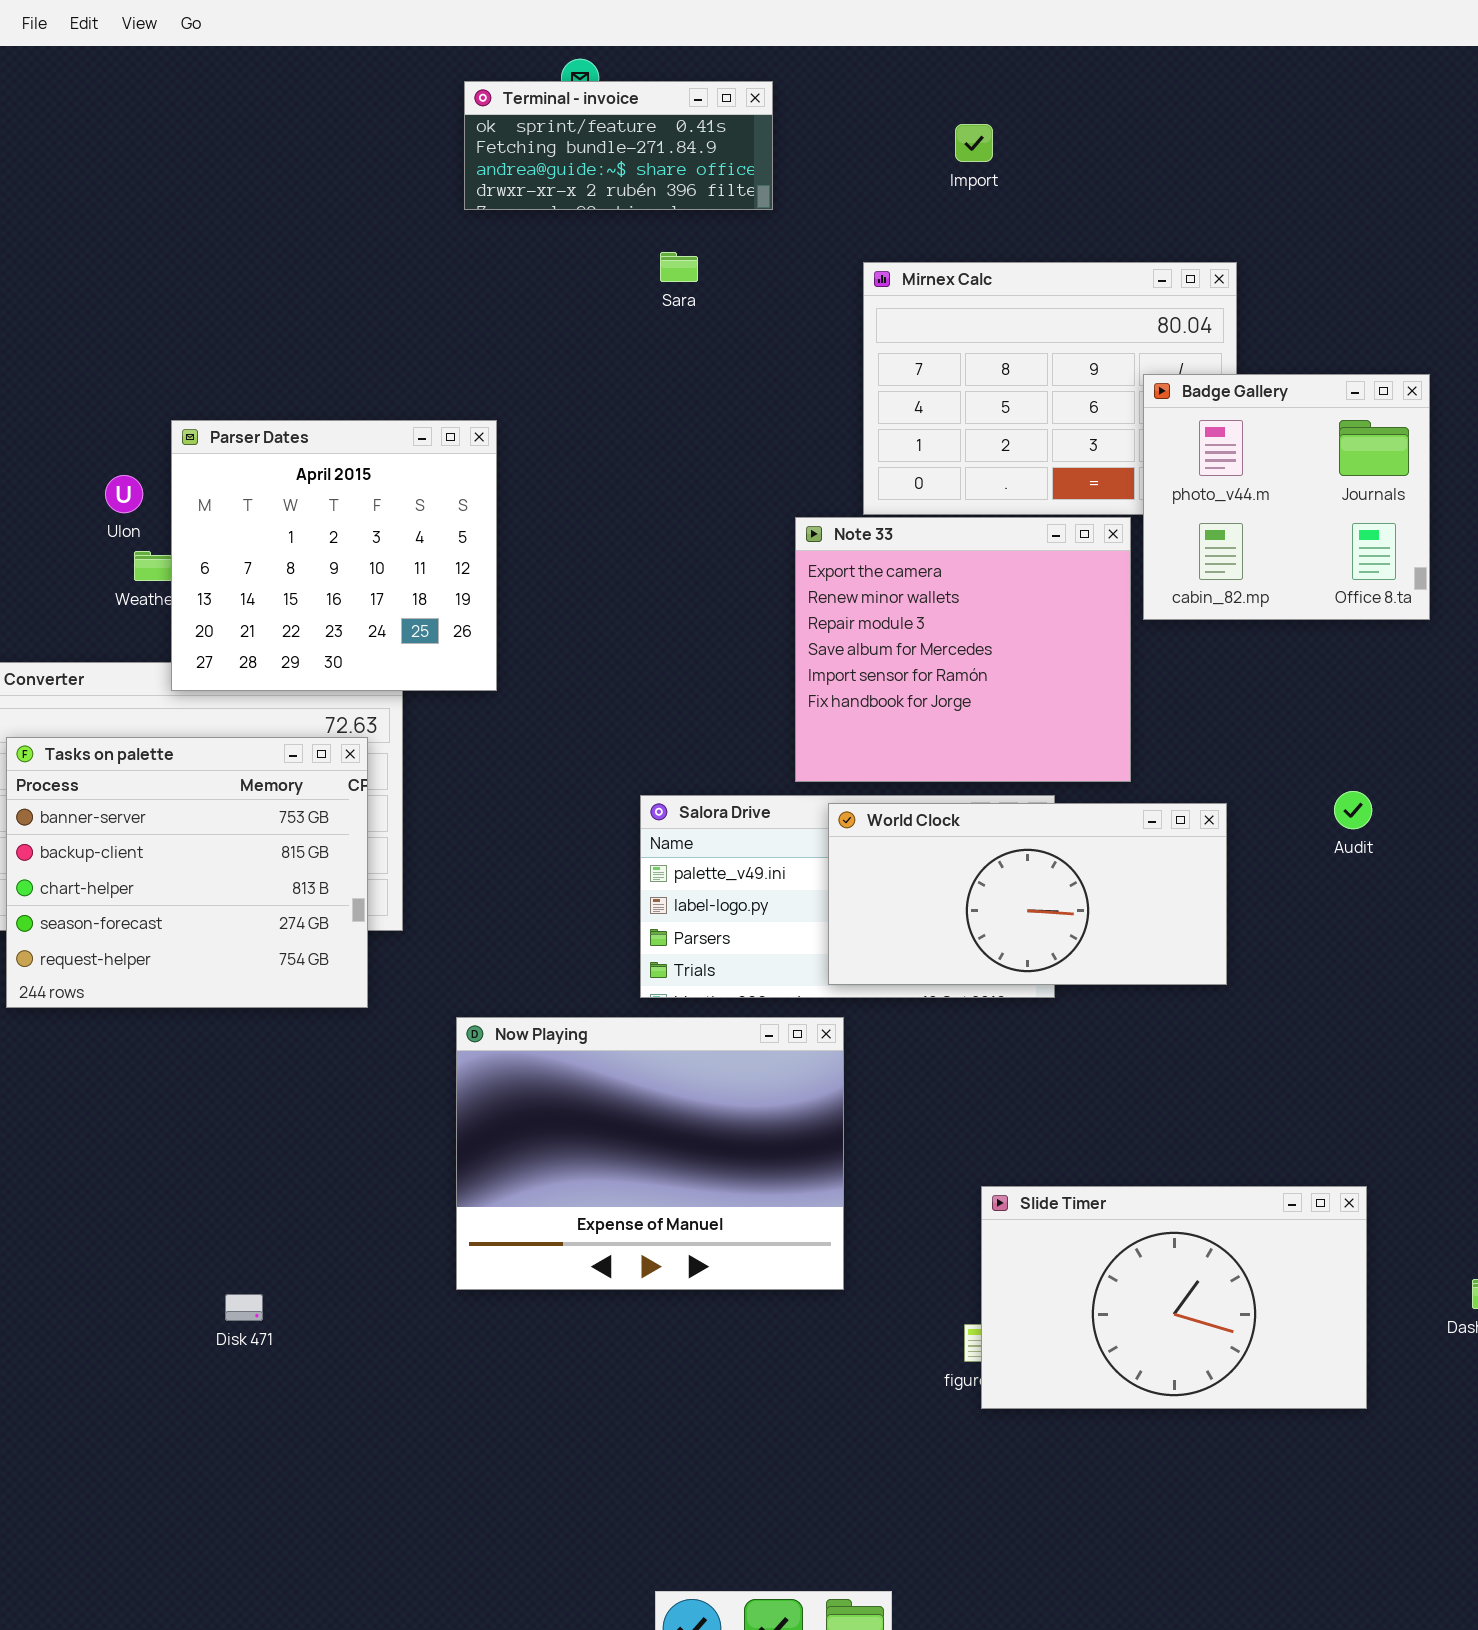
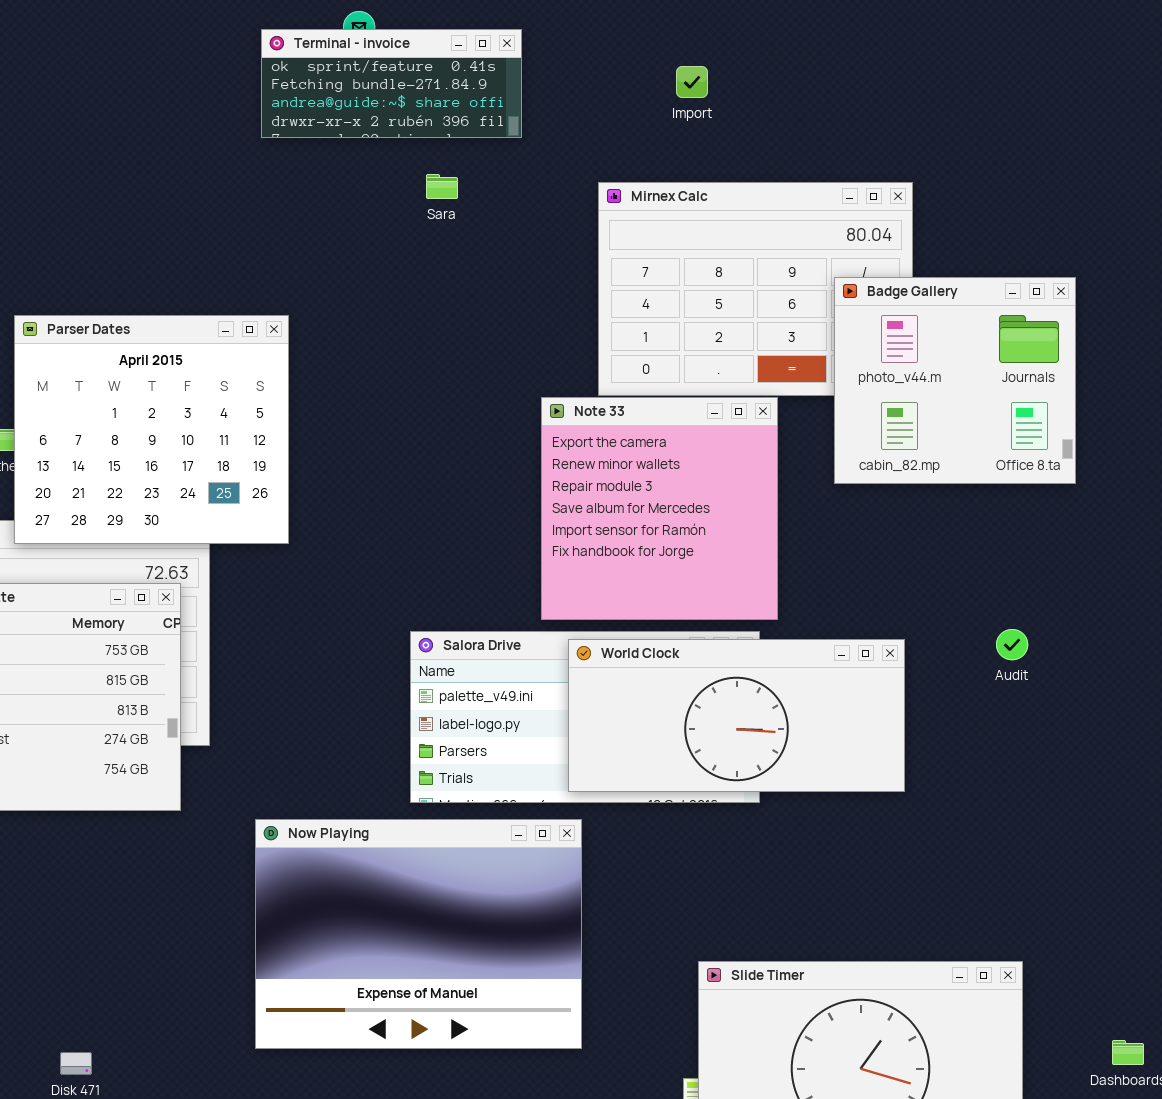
Note 33: [795,517,1131,782] -> [541,397,778,620], resized

